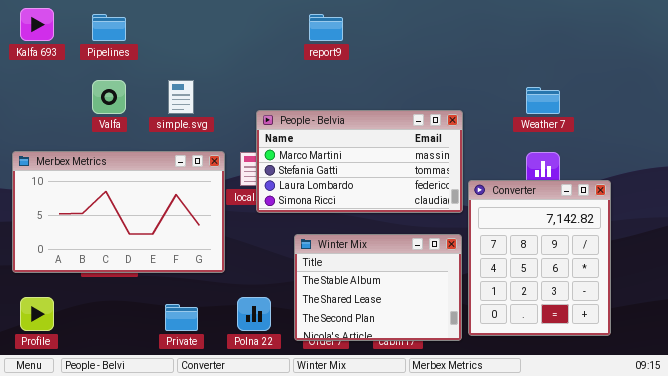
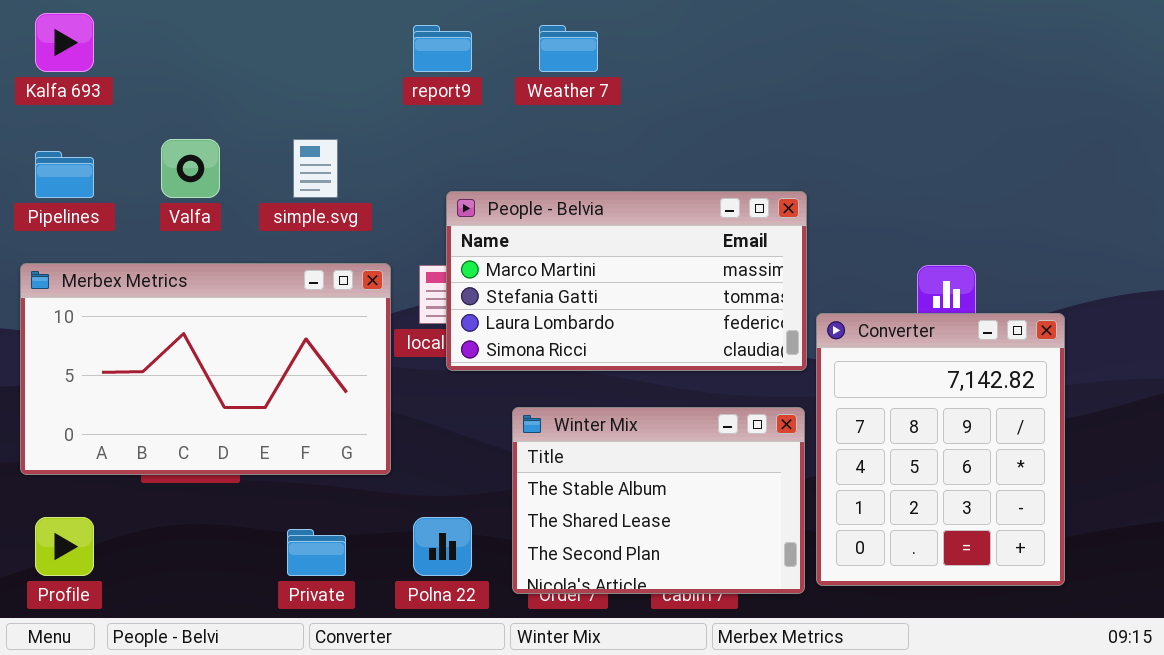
Pipelines: [92,14,126,41] -> [35,151,94,198], moved
report9: [309,14,343,41] -> [413,25,472,72], moved
Weather 7: [526,87,560,114] -> [539,25,598,72], moved

